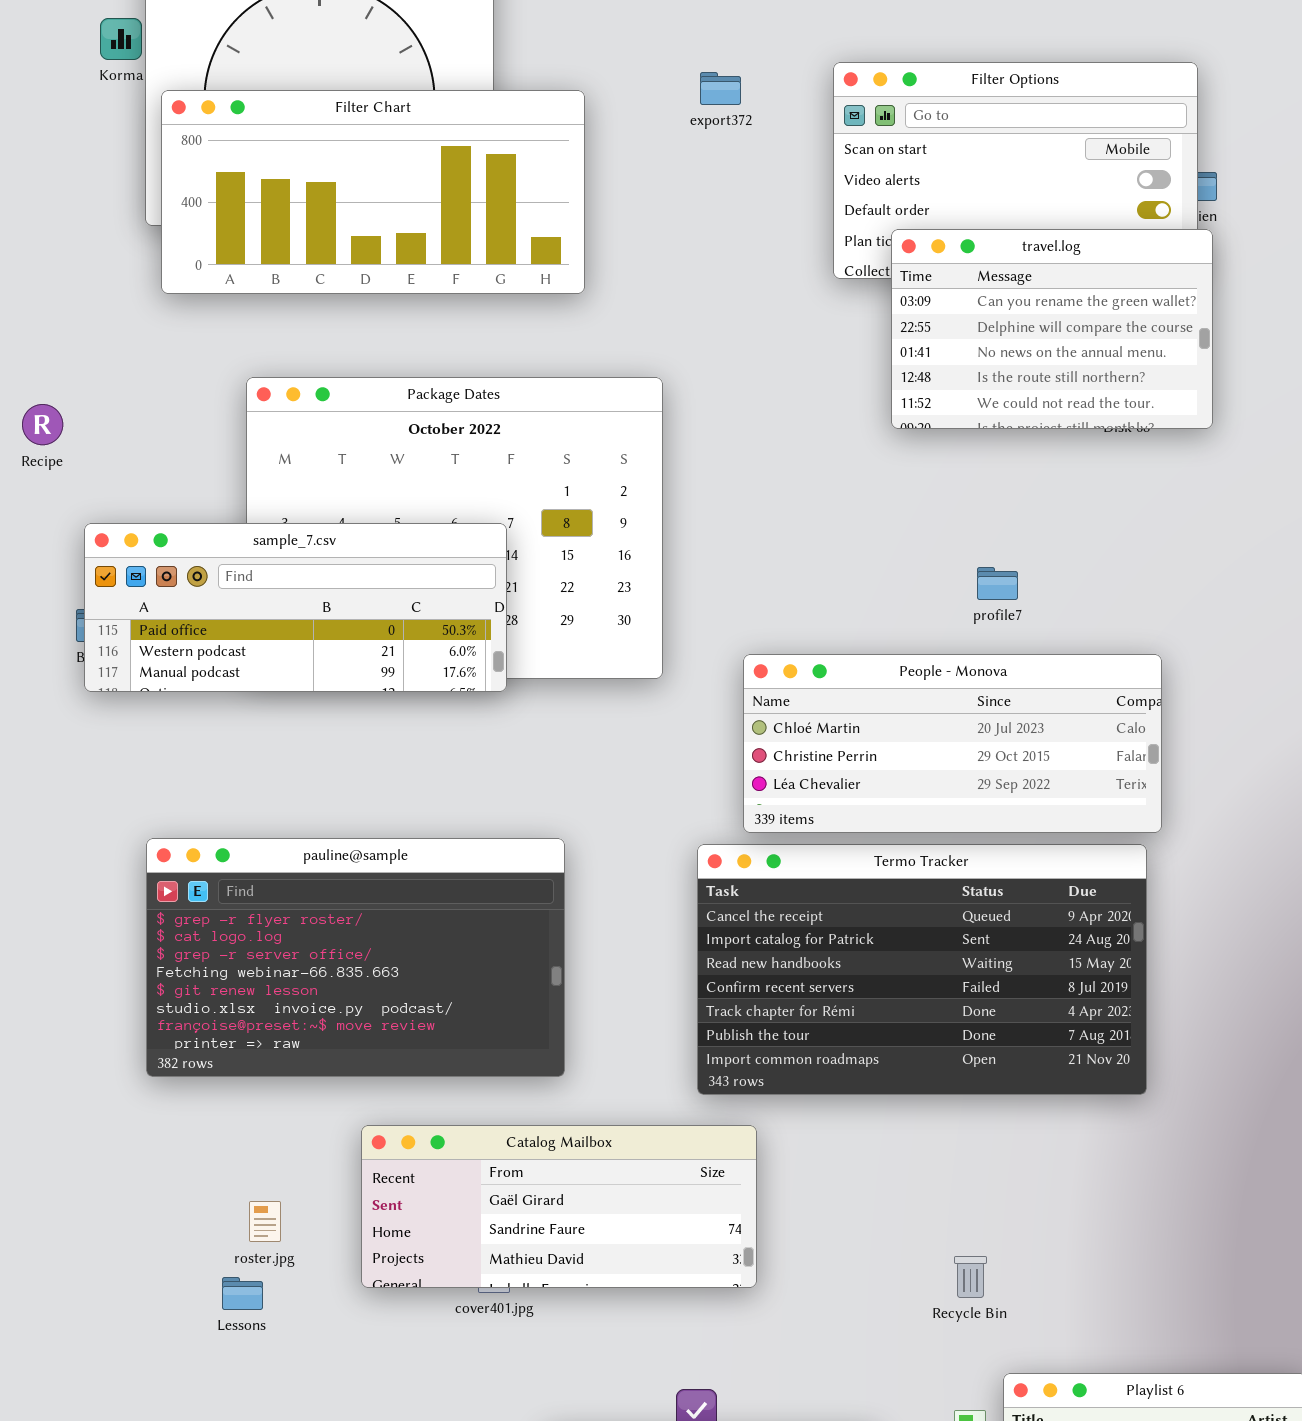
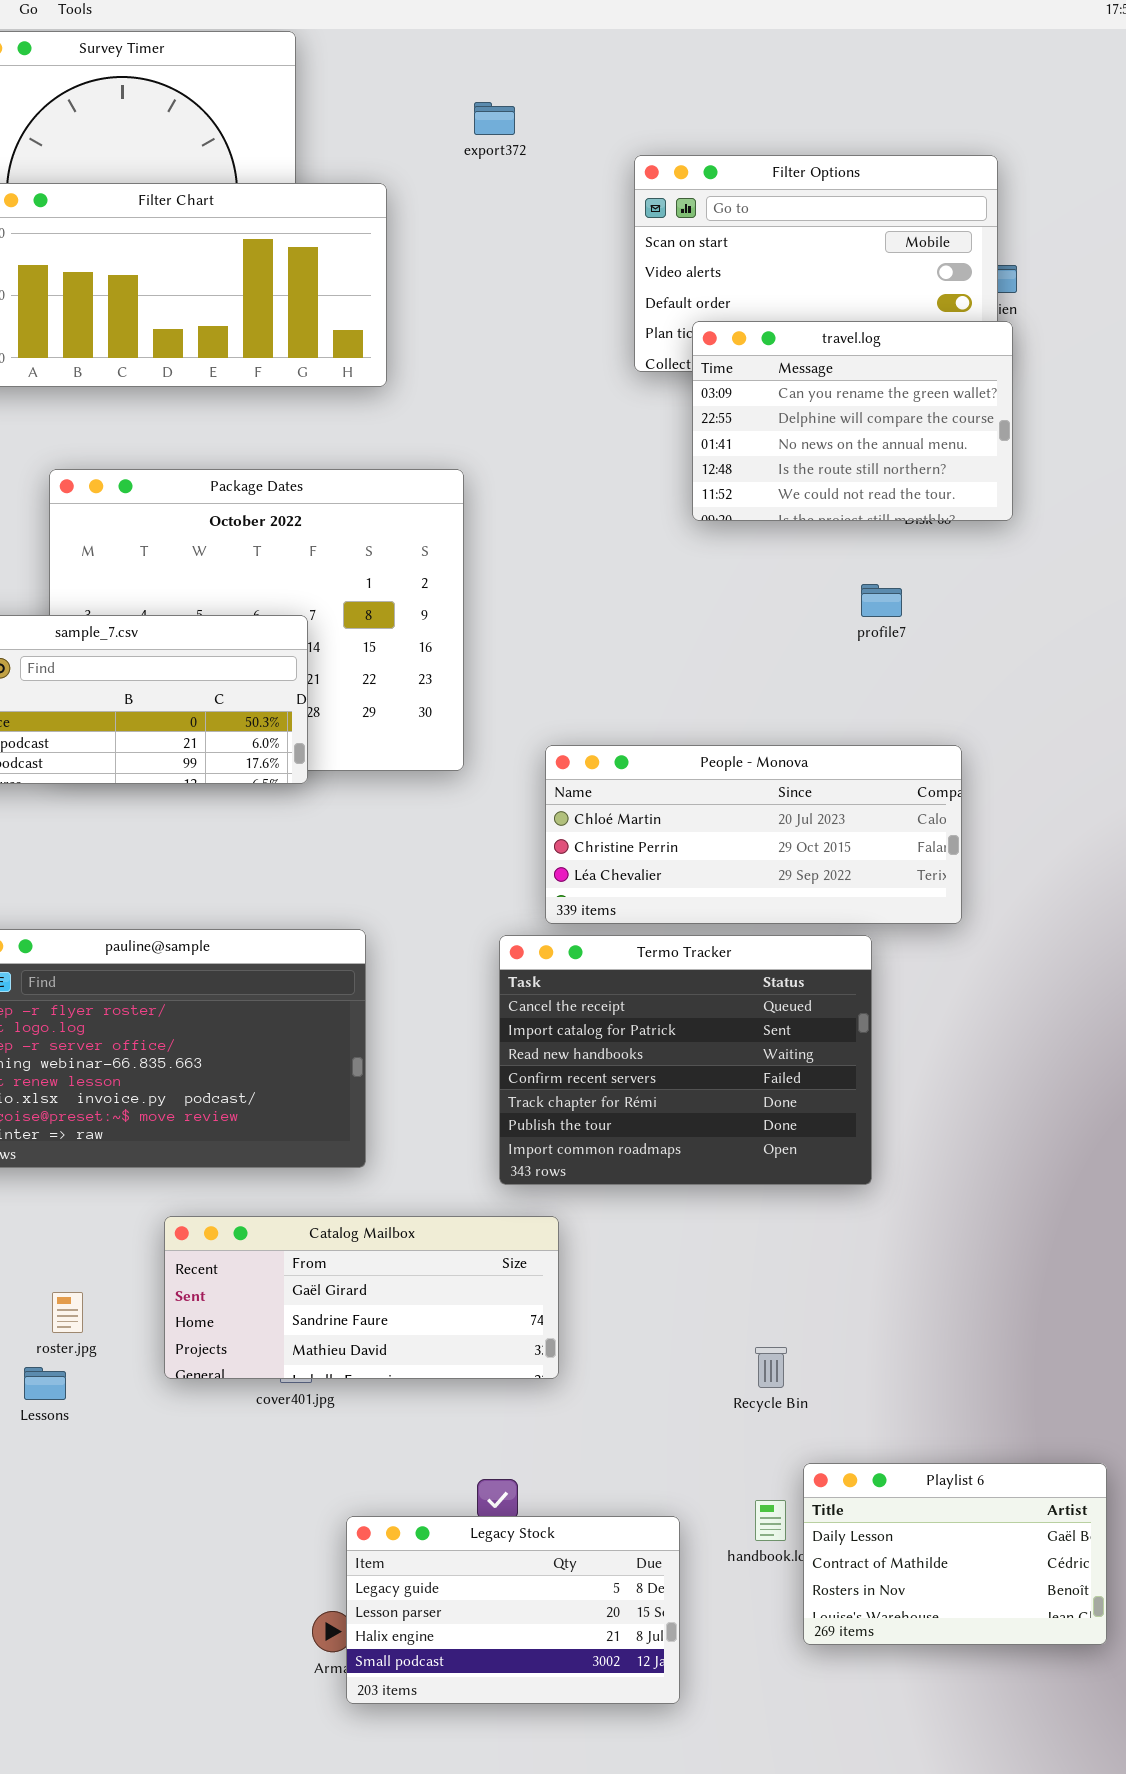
export372: [700,72,741,105] -> [474,102,515,135], moved
profile7: [977,567,1018,600] -> [861,584,902,617], moved
Termo Tracker: [697,844,1147,1095] -> [499,935,872,1185], resized

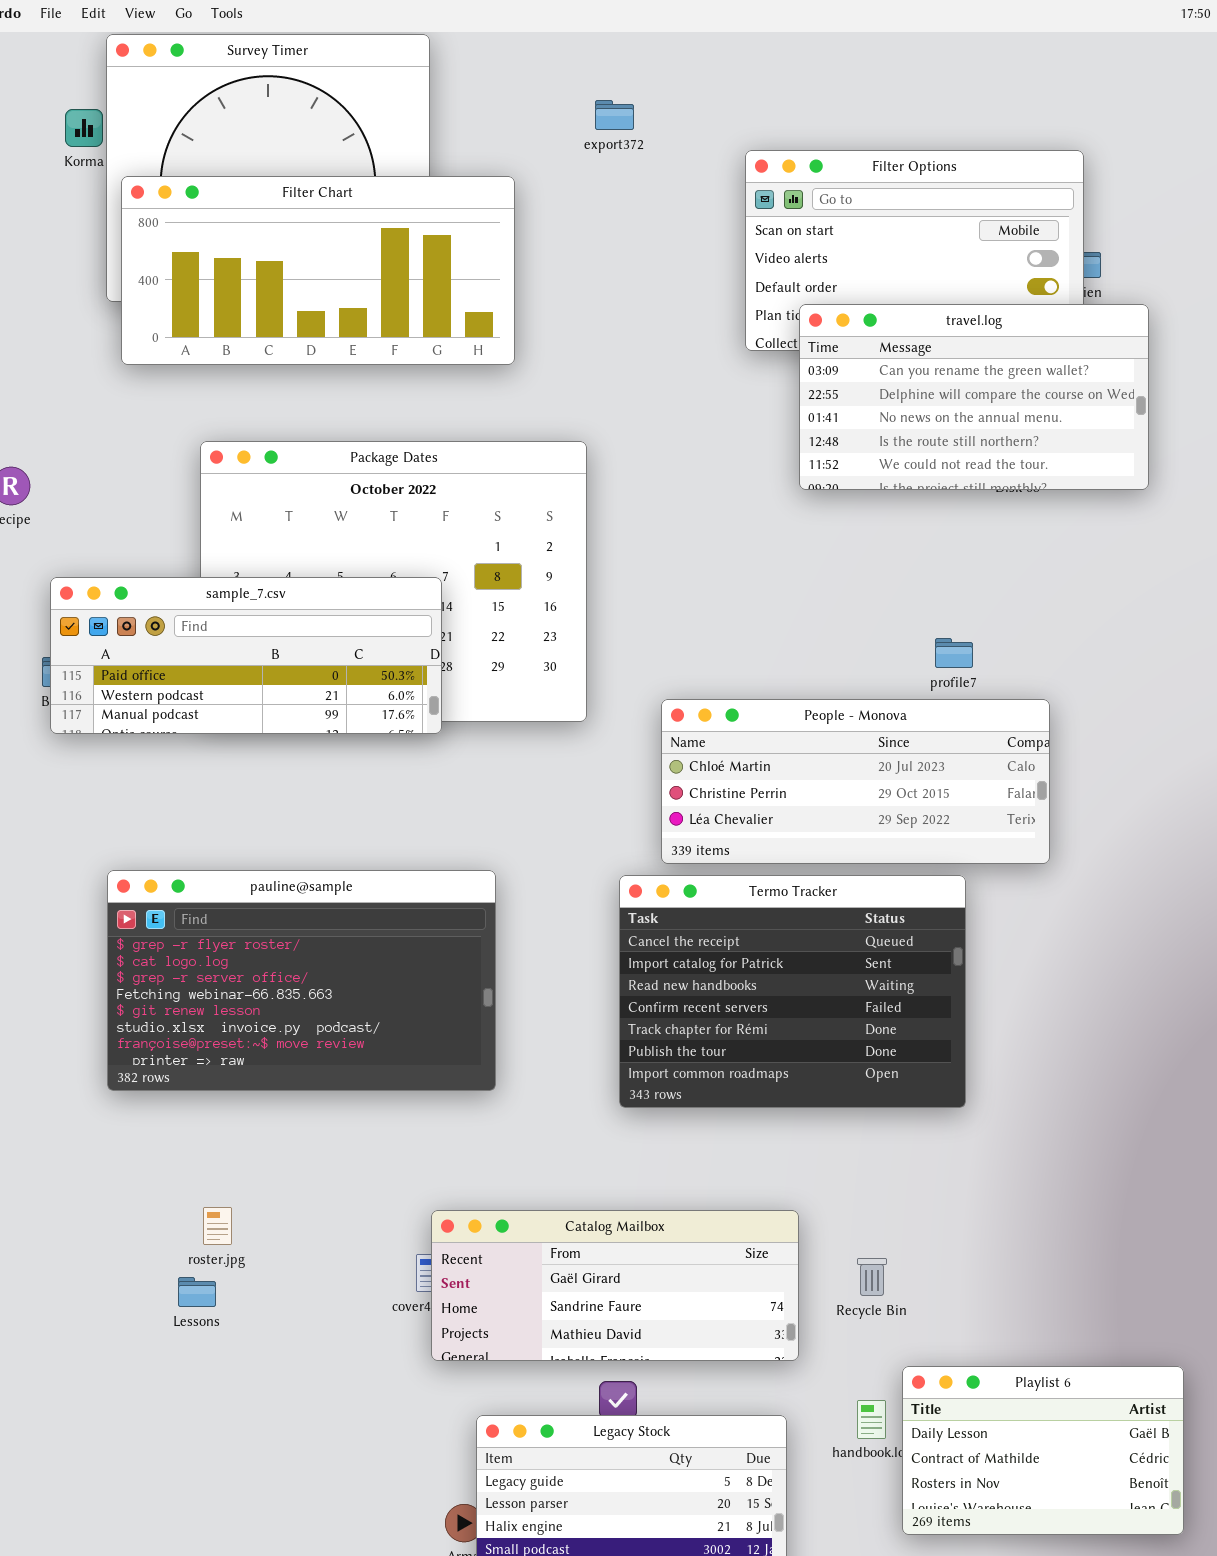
travel.log: [692,321,1013,521] -> [799,304,1149,490], resized
profile7: [861,584,902,617] -> [935,638,973,668], moved
Catalog Mailbox: [164,1216,559,1379] -> [431,1210,799,1361], moved

